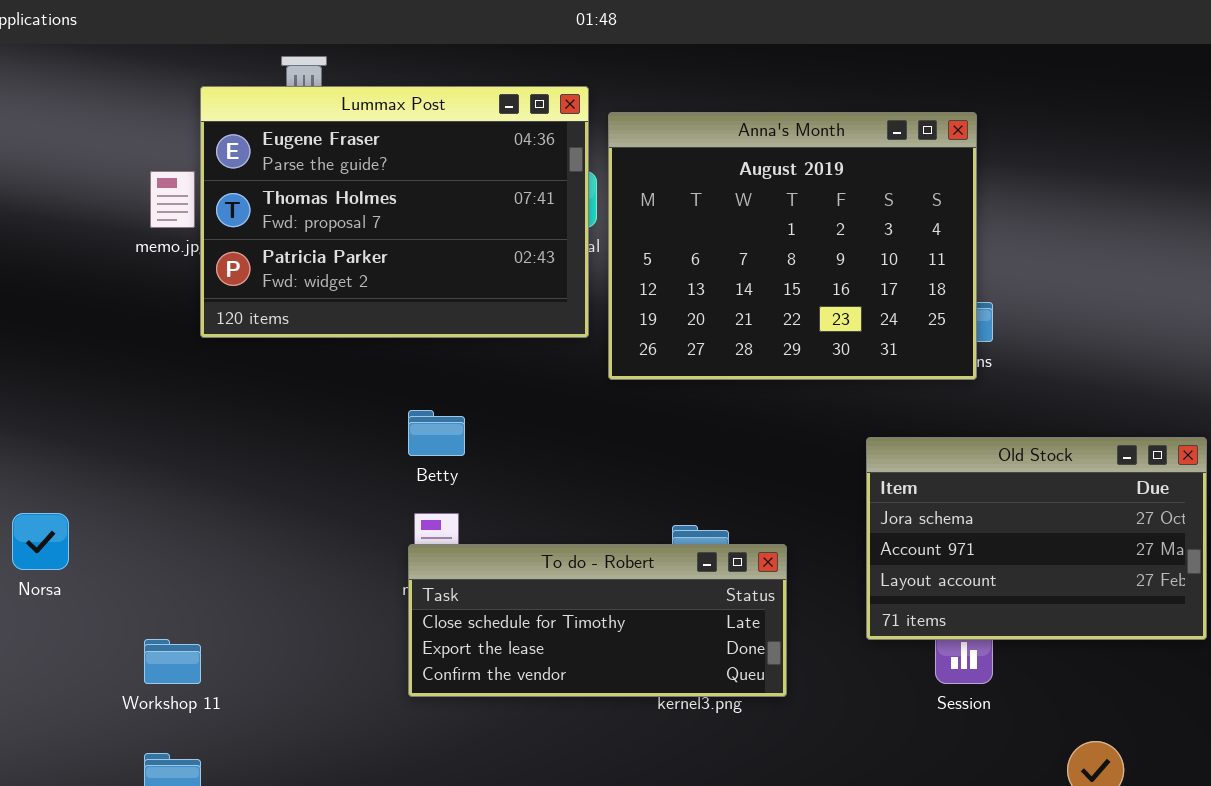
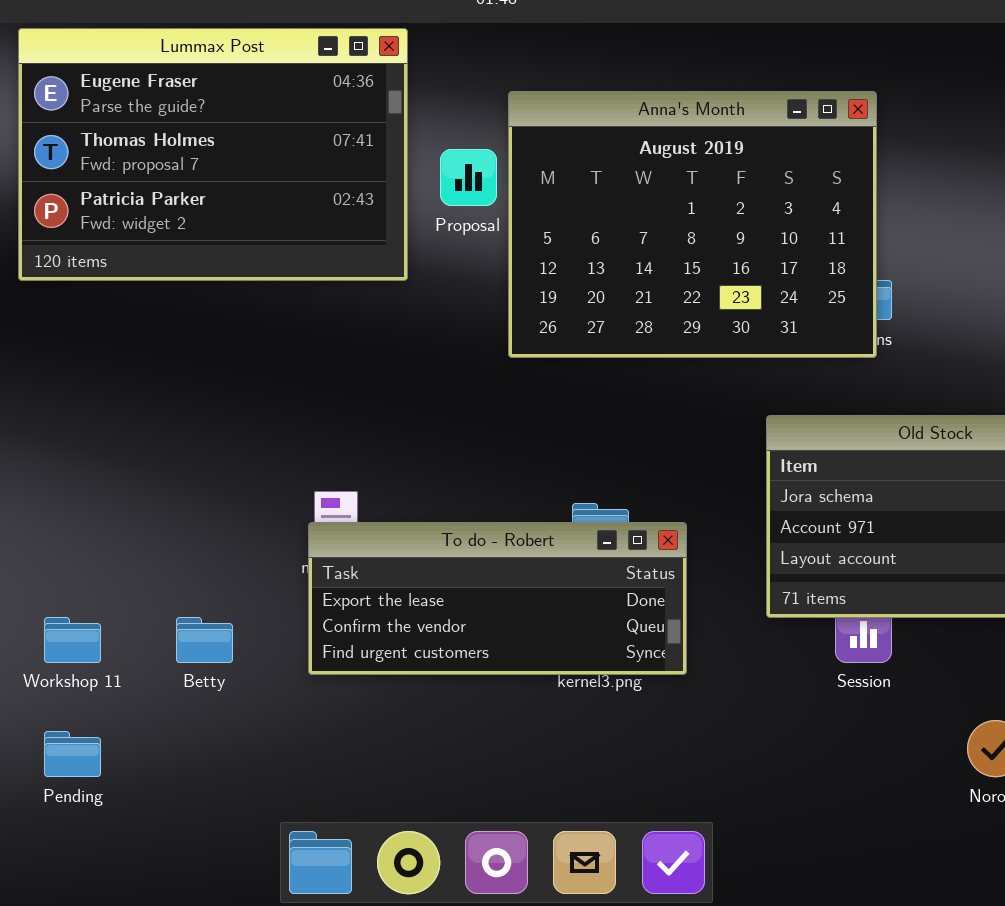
Lummax Post: [200,86,589,338] -> [18,28,408,281], moved
Betty: [408,410,465,456] -> [176,617,233,663], moved
To do - Robert: [408,544,787,697] -> [308,522,687,675], scrolled down 1 row

